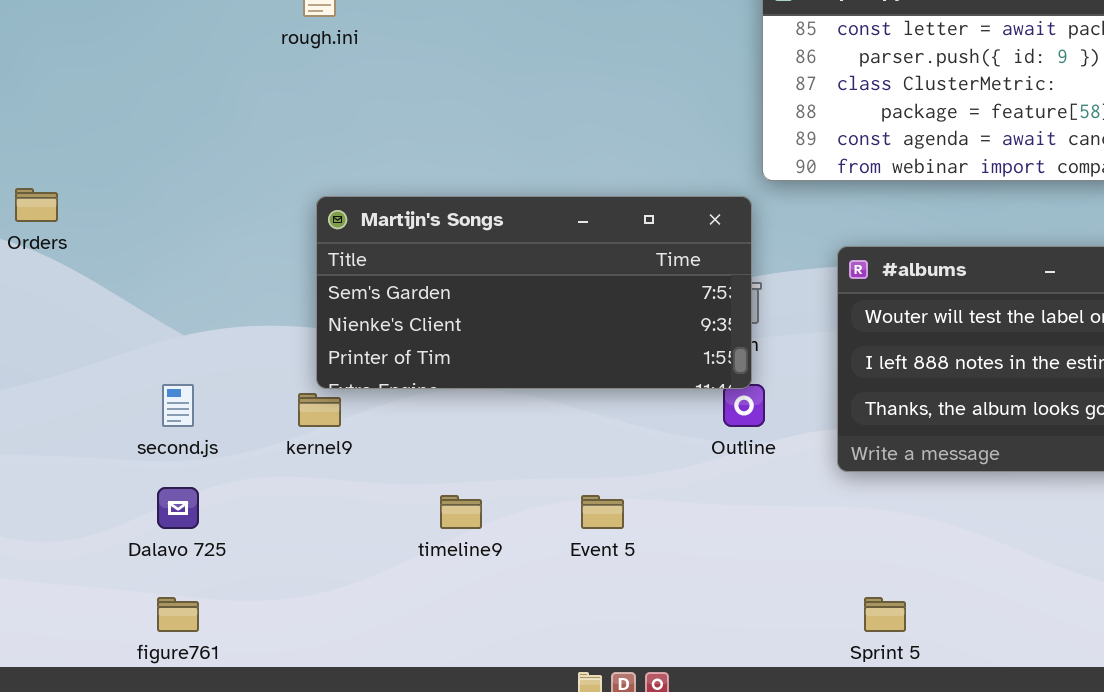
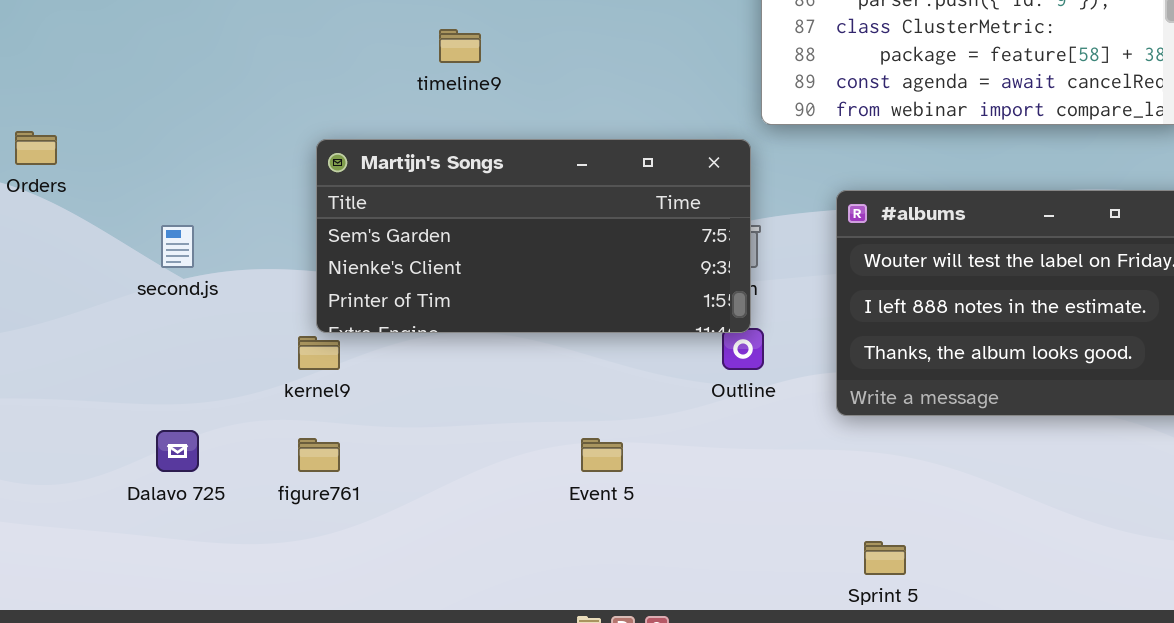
second.js: [162,384,194,427] -> [161,225,194,268], moved
timeline9: [440,495,482,529] -> [439,29,481,63], moved
figure761: [157,597,199,632] -> [298,438,340,472], moved

